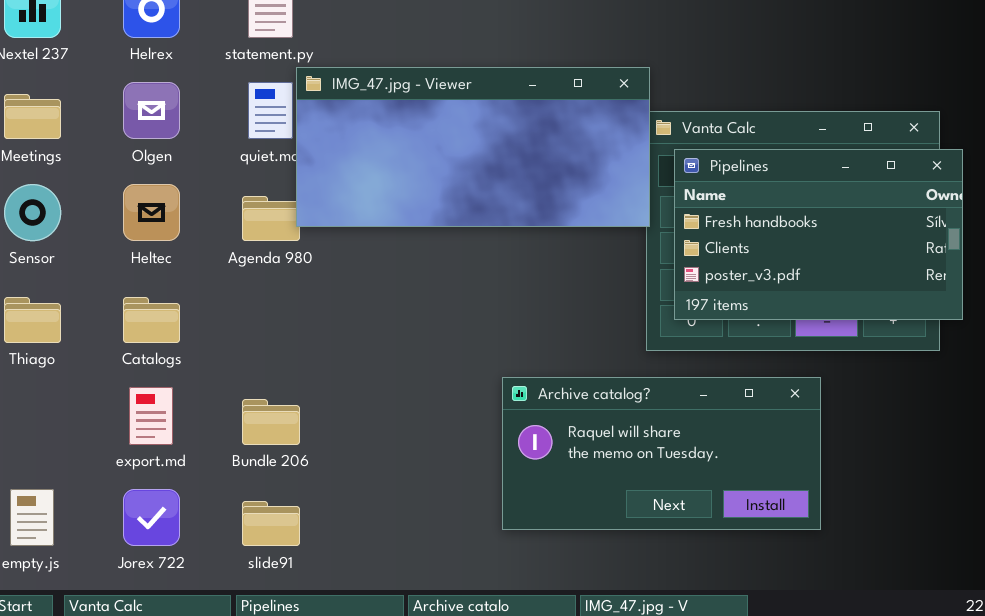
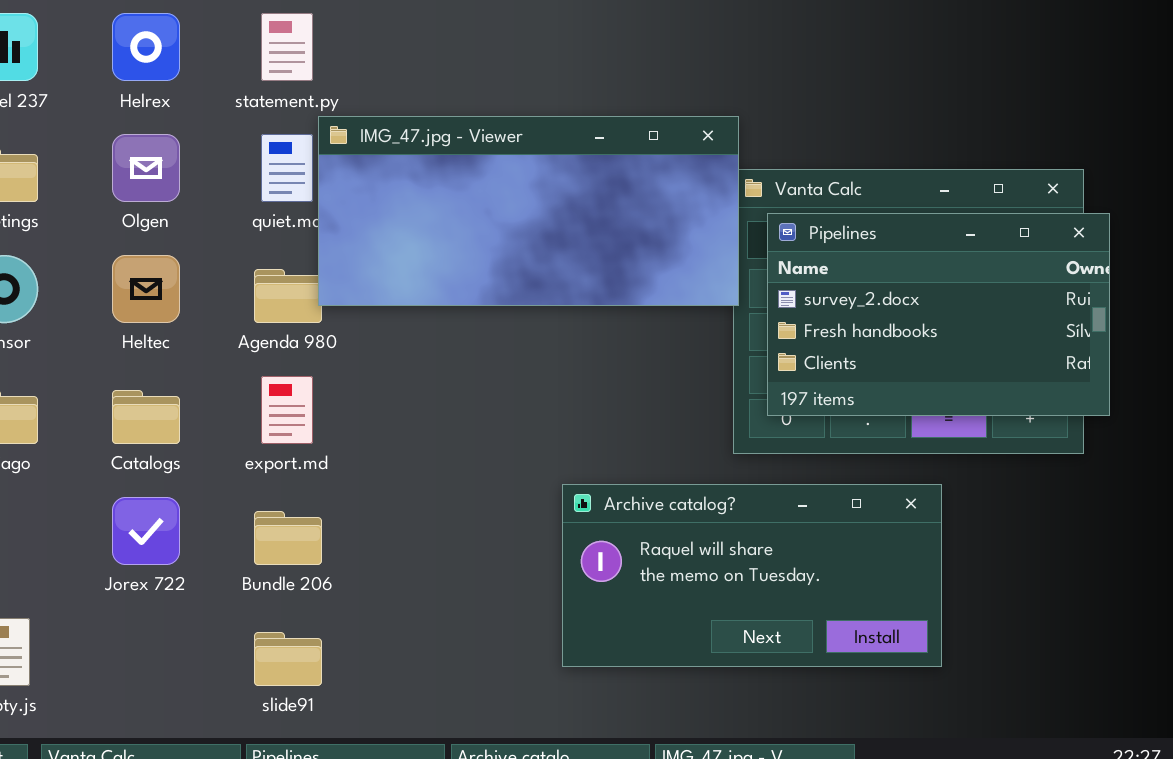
Pipelines: [674,149,963,320] -> [767,213,1110,416], scrolled up 1 row
export.md: [129,387,173,445] -> [261,376,313,444], moved
Jorex 722: [123,489,180,546] -> [112,497,180,565], moved

